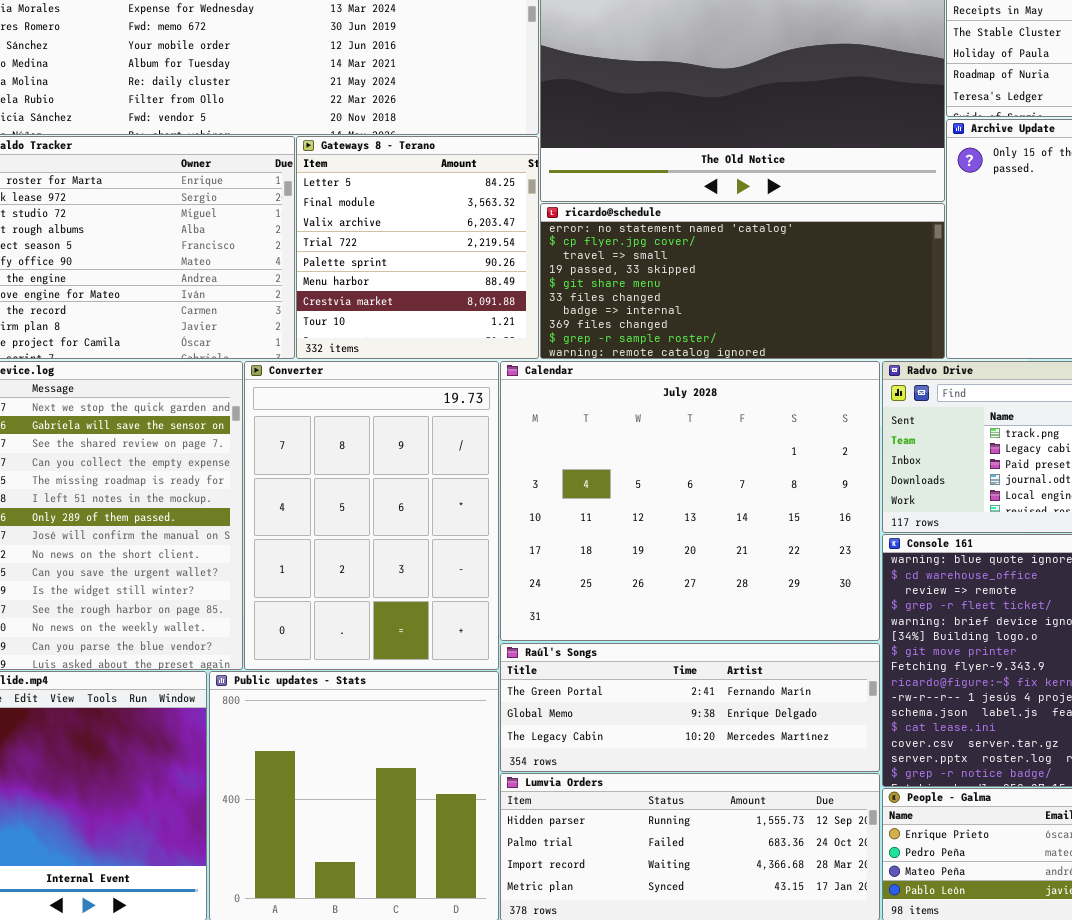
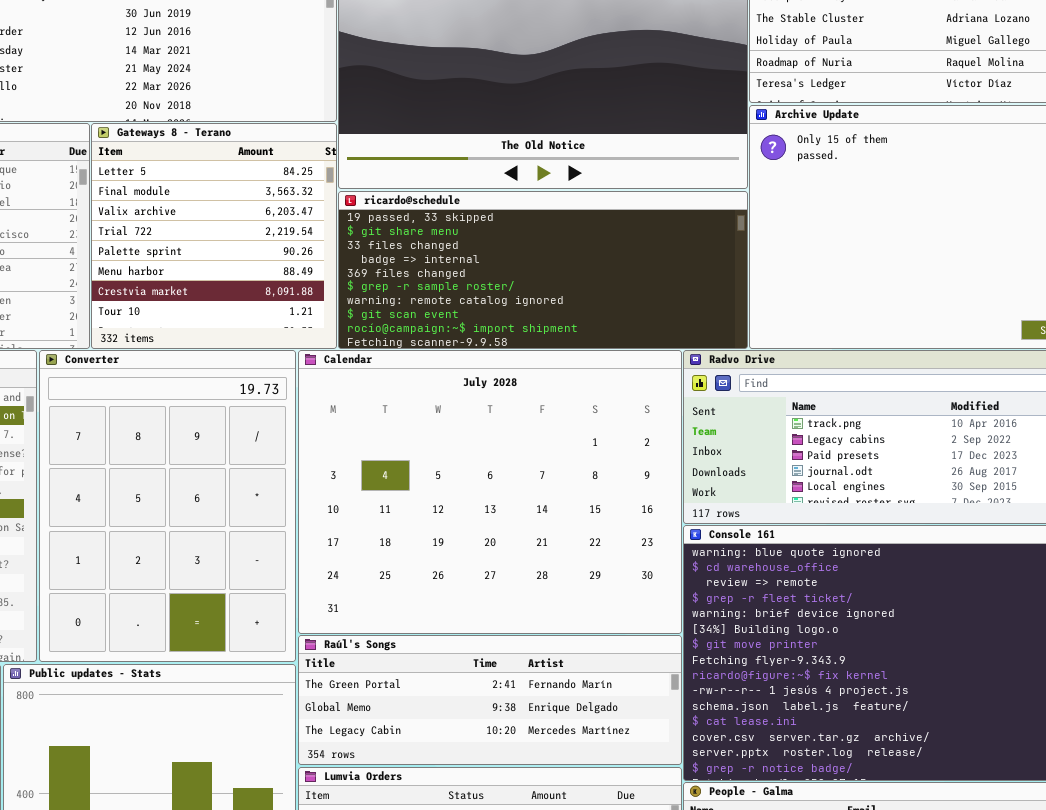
ricardo@schedule: [540,203,945,359] -> [338,191,748,349], scrolled down 3 rows

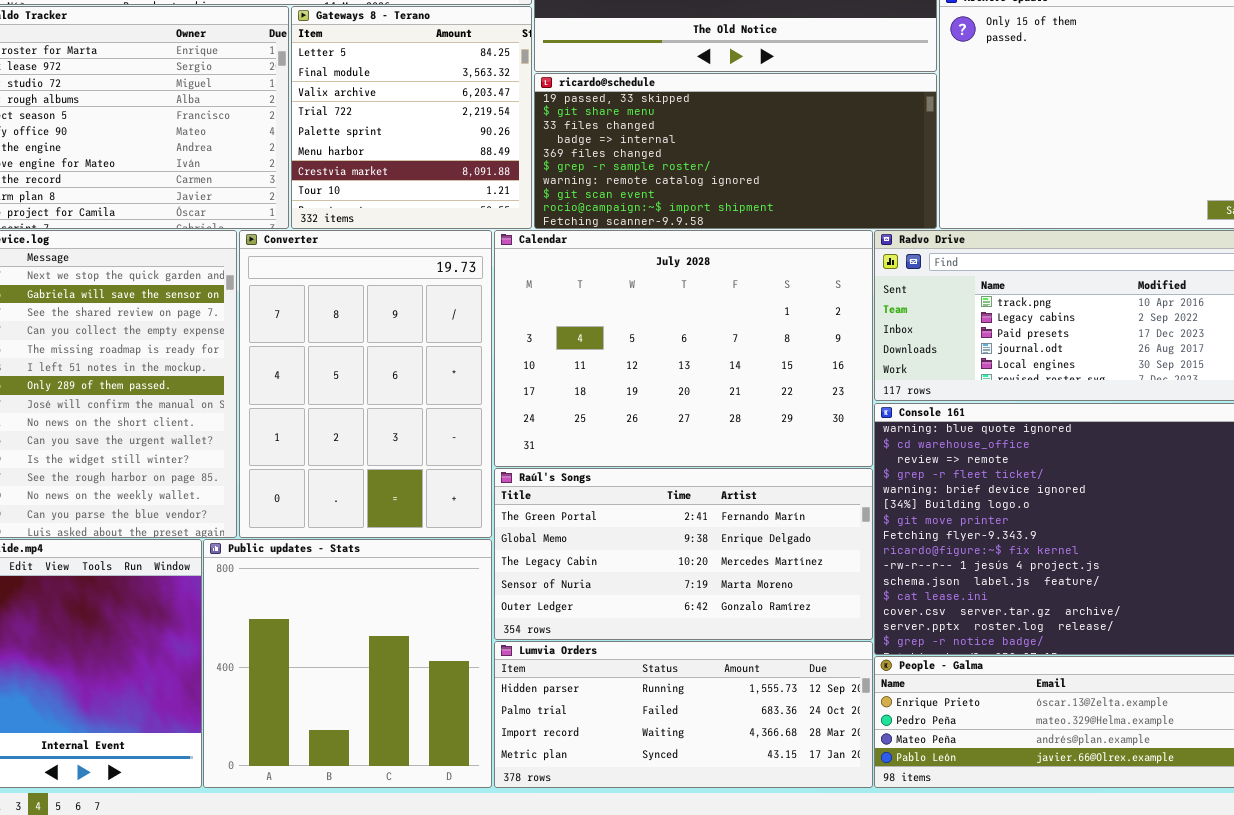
Calendar: [298,350,682,634] -> [494,230,873,467], resized
Raúl's Songs: [298,635,682,765] -> [494,468,873,640], resized

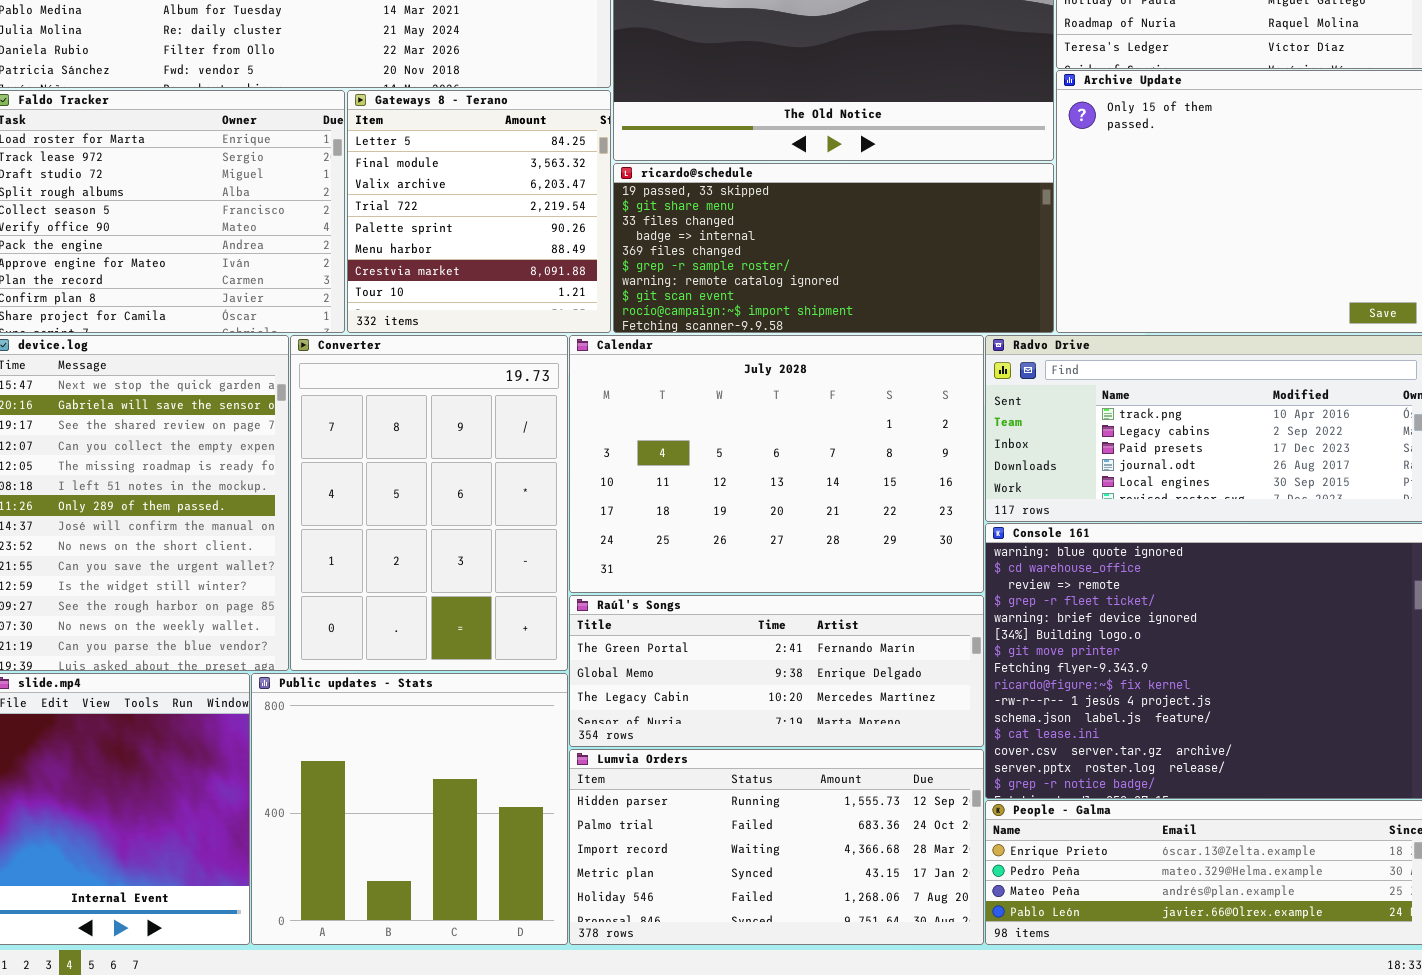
Raúl's Songs: [494,468,873,640] -> [569,595,984,747], resized
Lumvia Orders: [494,641,873,788] -> [569,749,984,945], resized

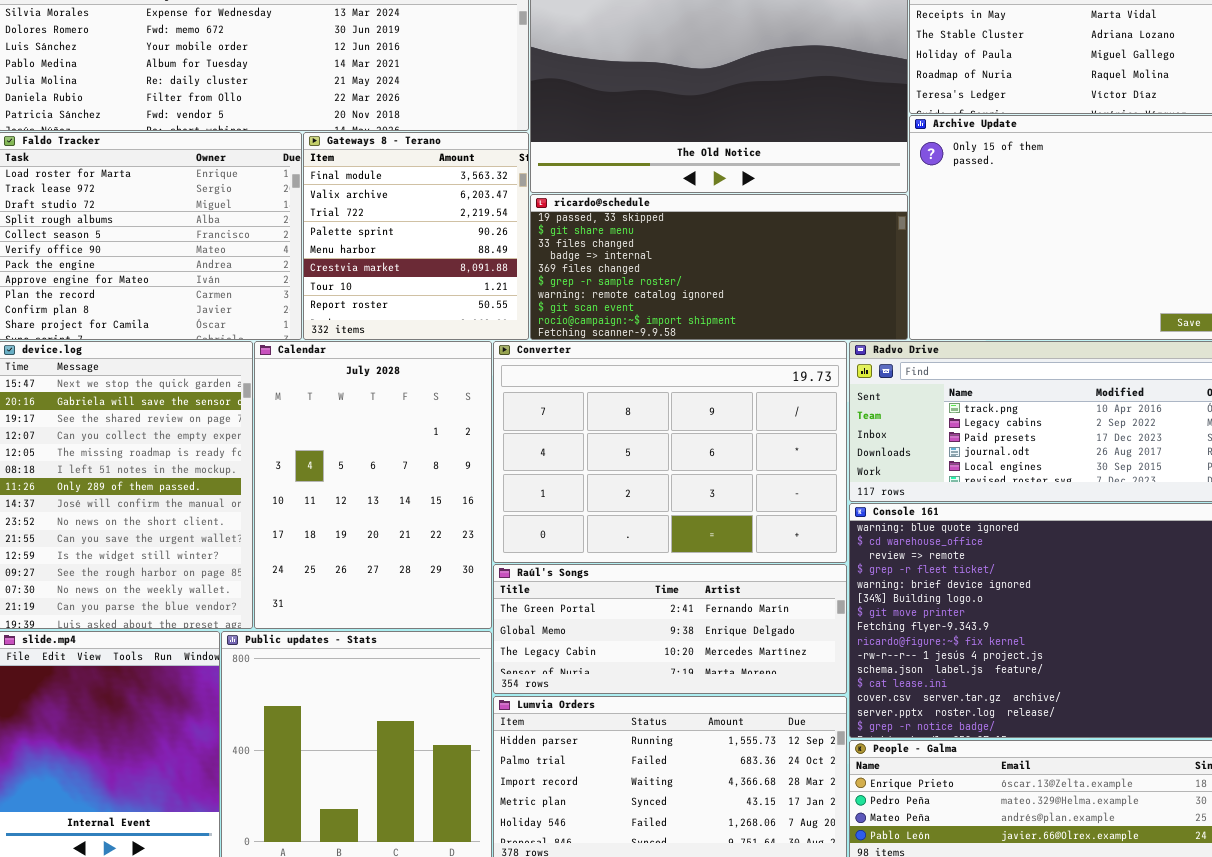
Gateways 8 - Terano: [347,90,611,333] -> [303,132,529,340], scrolled down 1 row
Converter: [290,335,568,671] -> [493,341,847,563], moved, resized
Calendar: [569,335,984,593] -> [254,341,492,629], moved, resized

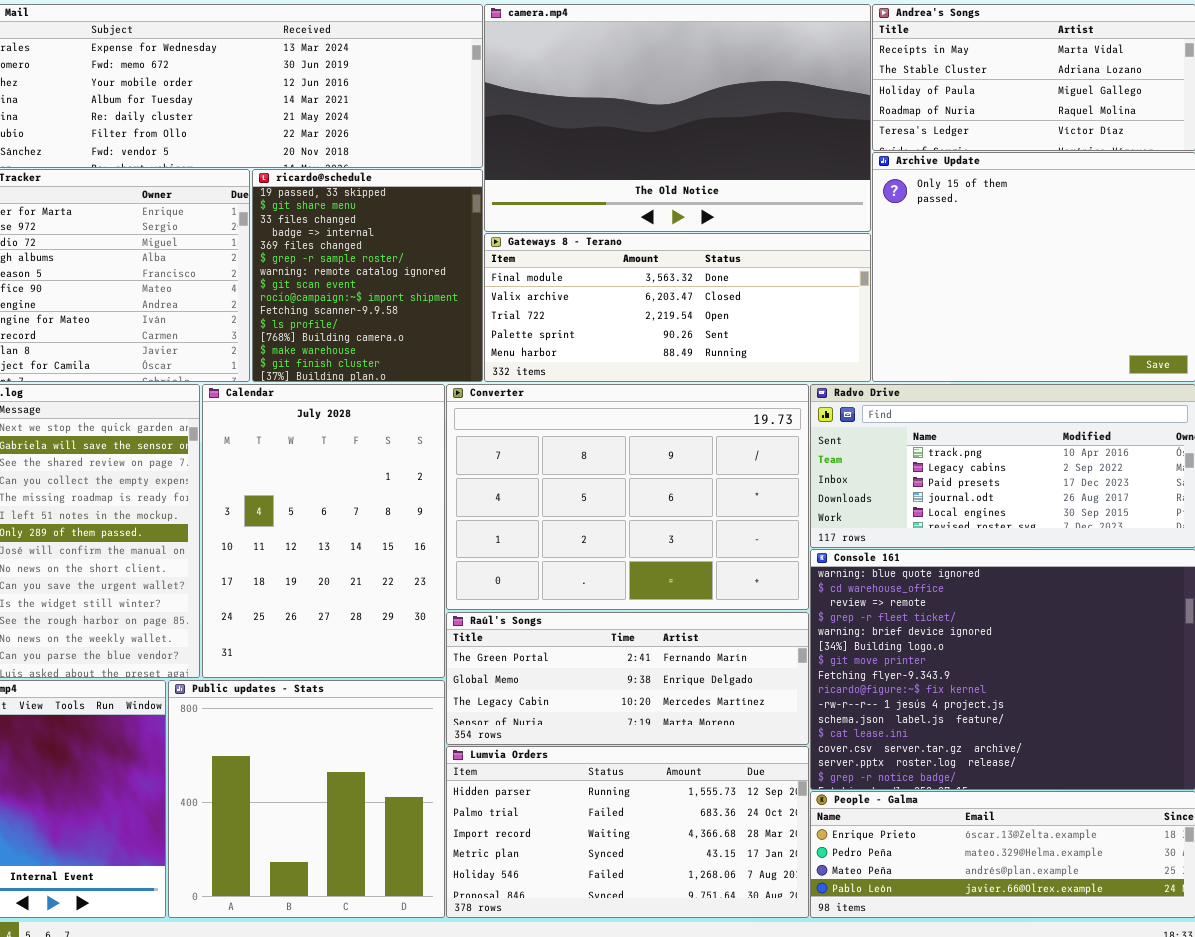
Gateways 8 - Terano: [303,132,529,340] -> [484,233,871,382], moved, resized
ricardo@schedule: [530,194,908,340] -> [252,169,483,382], moved, resized

